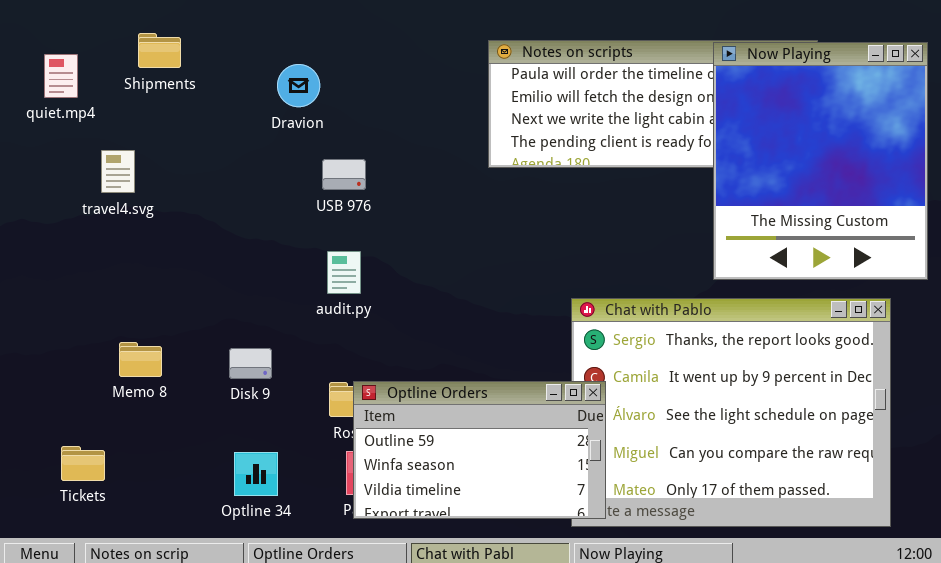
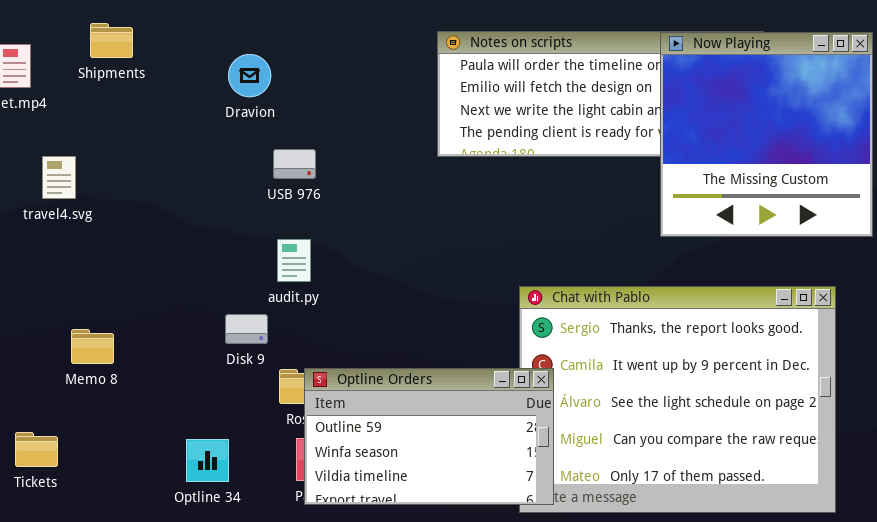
Now Playing: [713,42,928,280] -> [660,32,873,237], resized
travel4.svg: [101,150,135,193] -> [42,156,76,199], moved
Disk 9: [229,348,272,379] -> [225,314,268,344], moved

